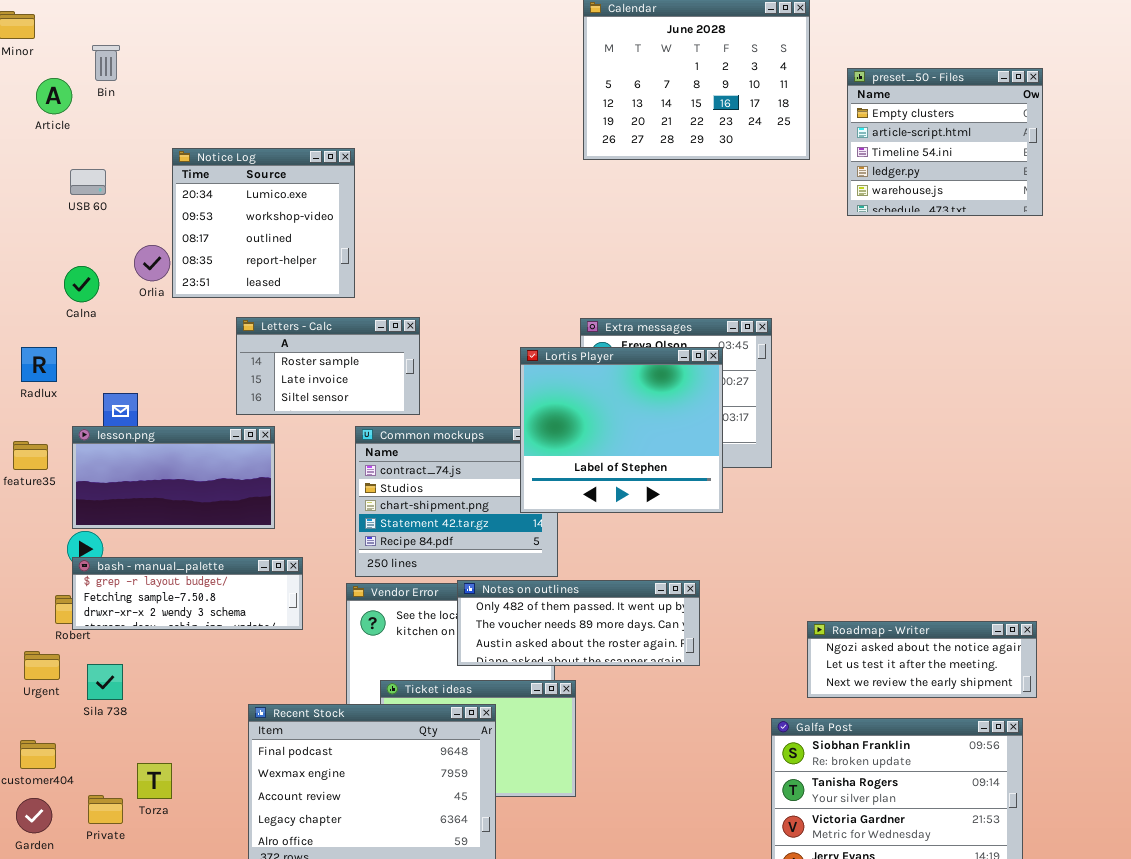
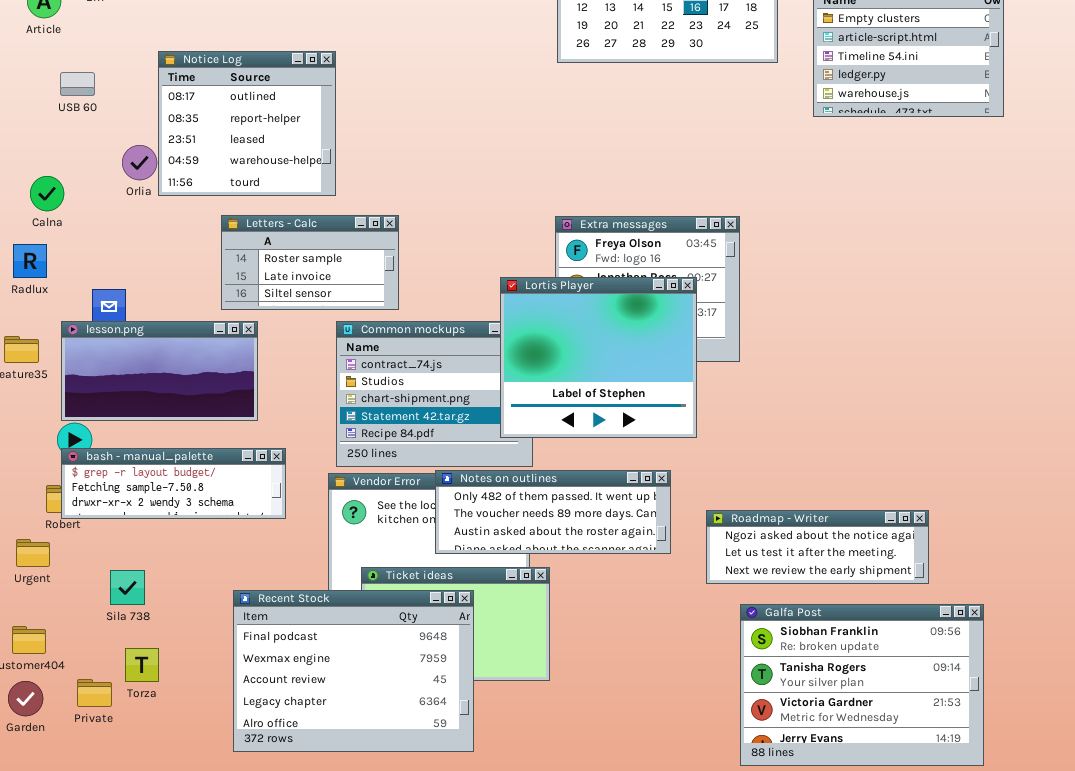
Notice Log: [172,148,355,298] -> [158,51,336,196], scrolled down 2 rows
Calna: [64,266,99,302] -> [30,176,64,211], moved
Lortis Player: [520,347,723,513] -> [500,277,697,438], moved
Roadmap - Writer: [807,621,1037,698] -> [706,510,929,584], moved
Sila 738: [87,664,123,700] -> [110,570,145,605], moved

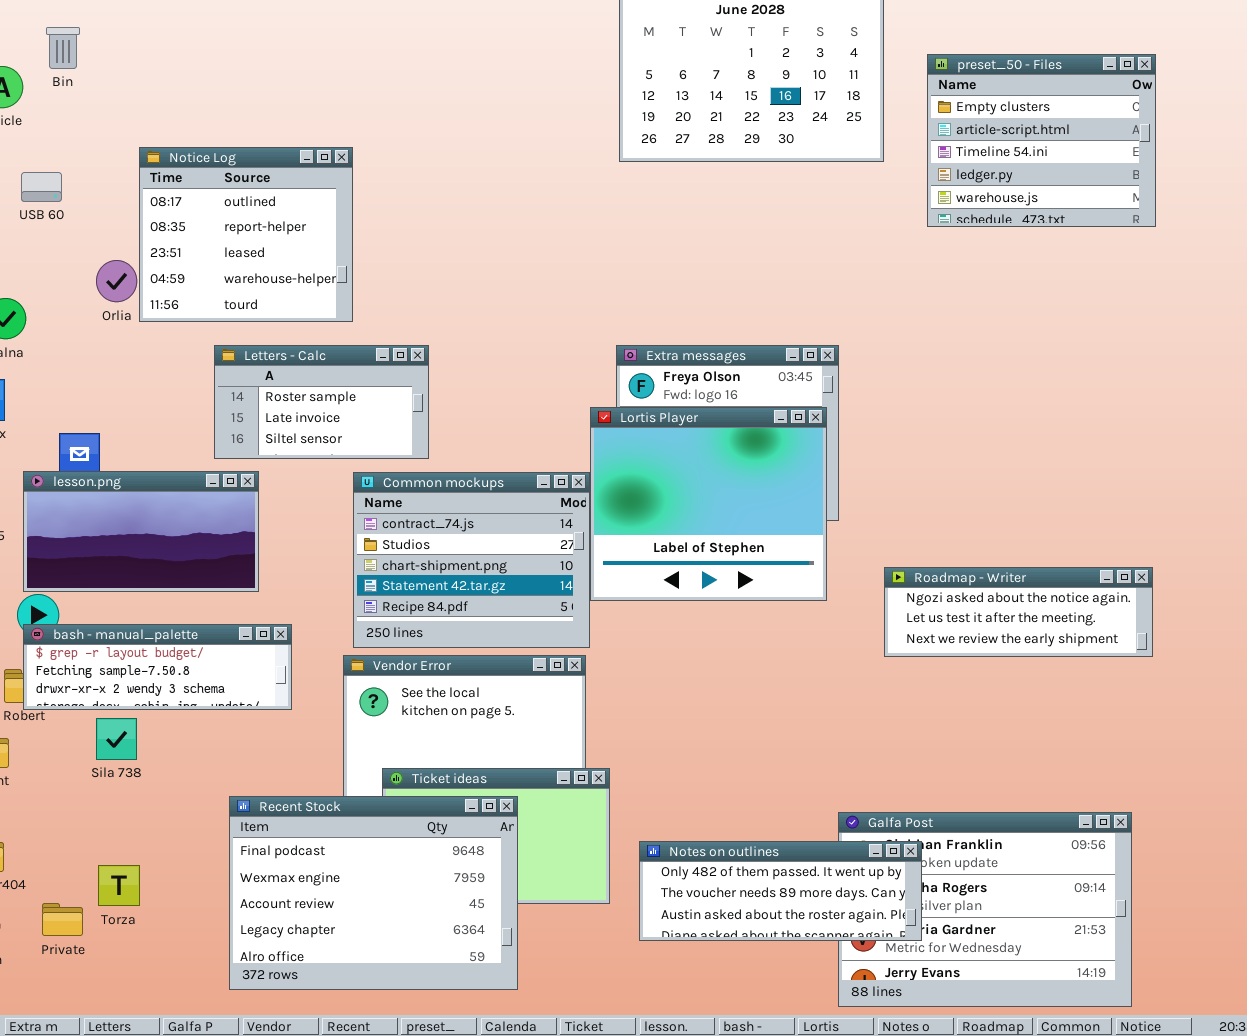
Lortis Player: [500,277,697,438] -> [590,407,827,601], moved
Notes on outlines: [435,470,671,554] -> [639,841,922,941], moved
Roadmap - Writer: [706,510,929,584] -> [884,567,1153,657], moved
Sila 738: [110,570,145,605] -> [96,718,137,760], moved

